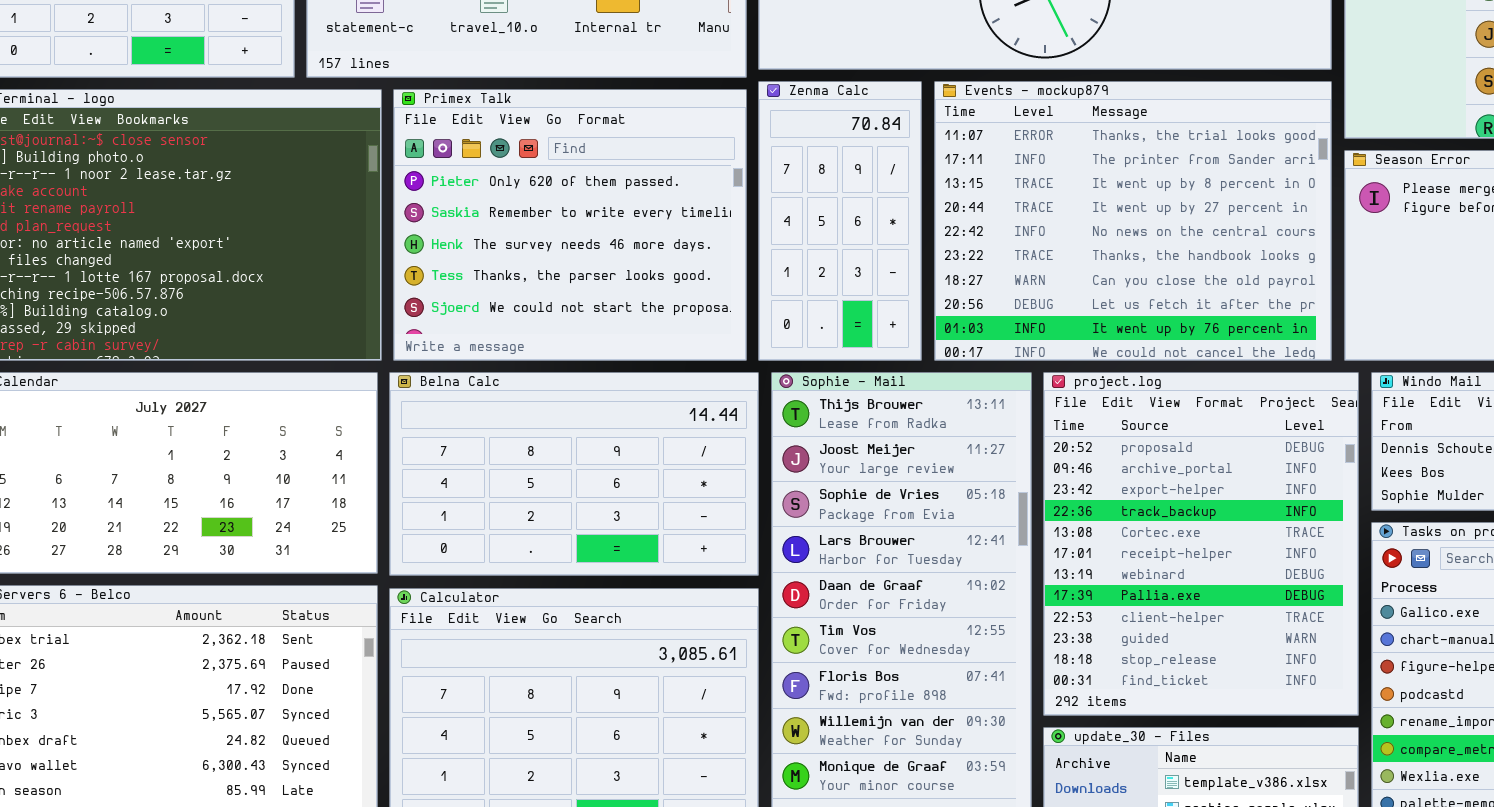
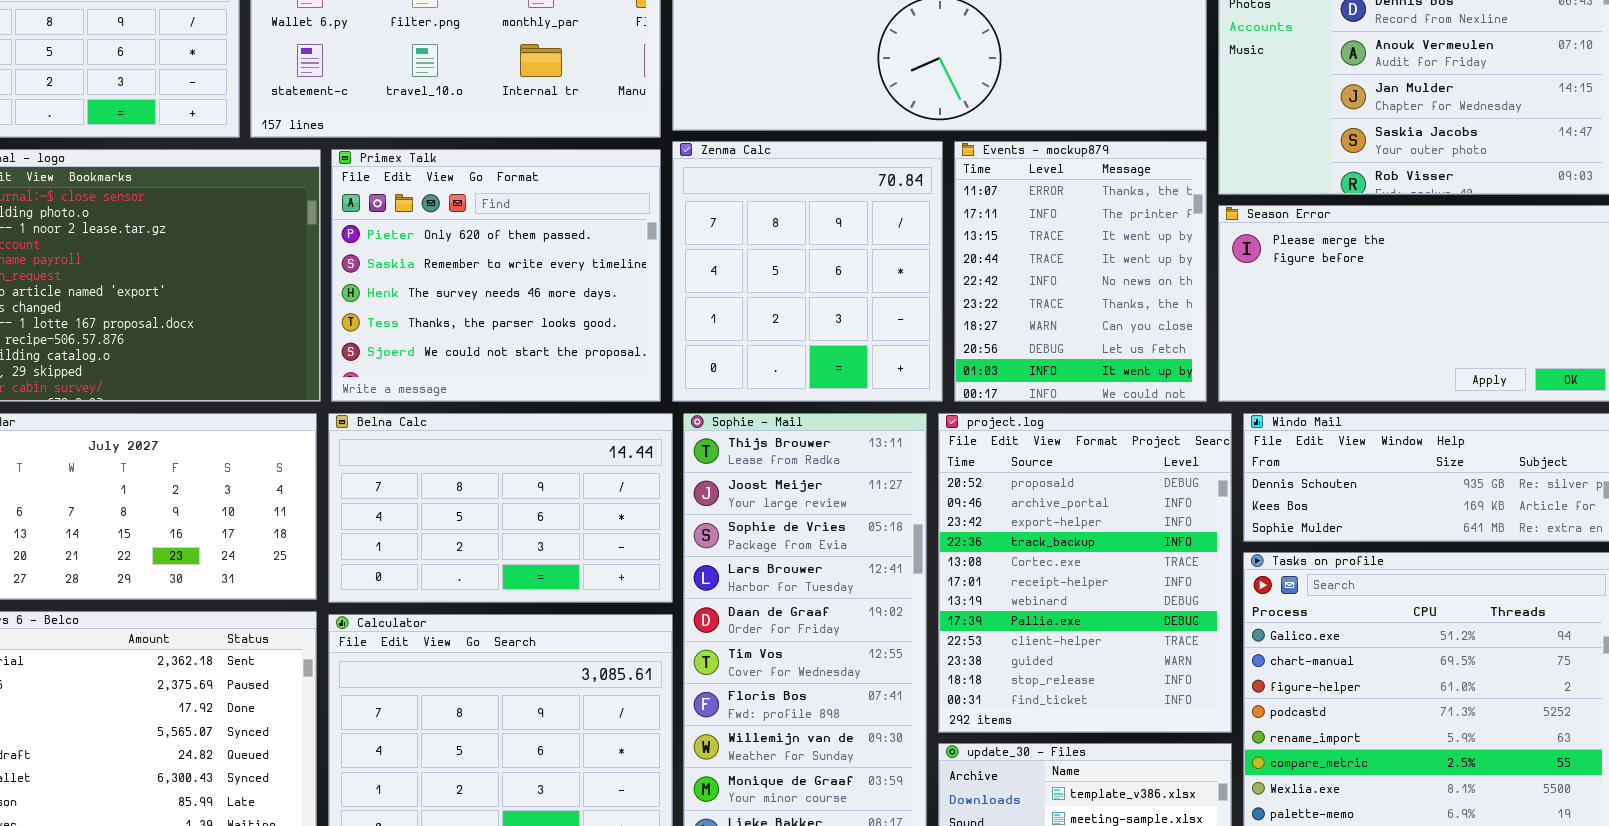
Zenma Calc: [758,81,922,361] -> [672,141,943,402], resized
Events - mockup879: [934,81,1332,361] -> [954,141,1207,402], resized

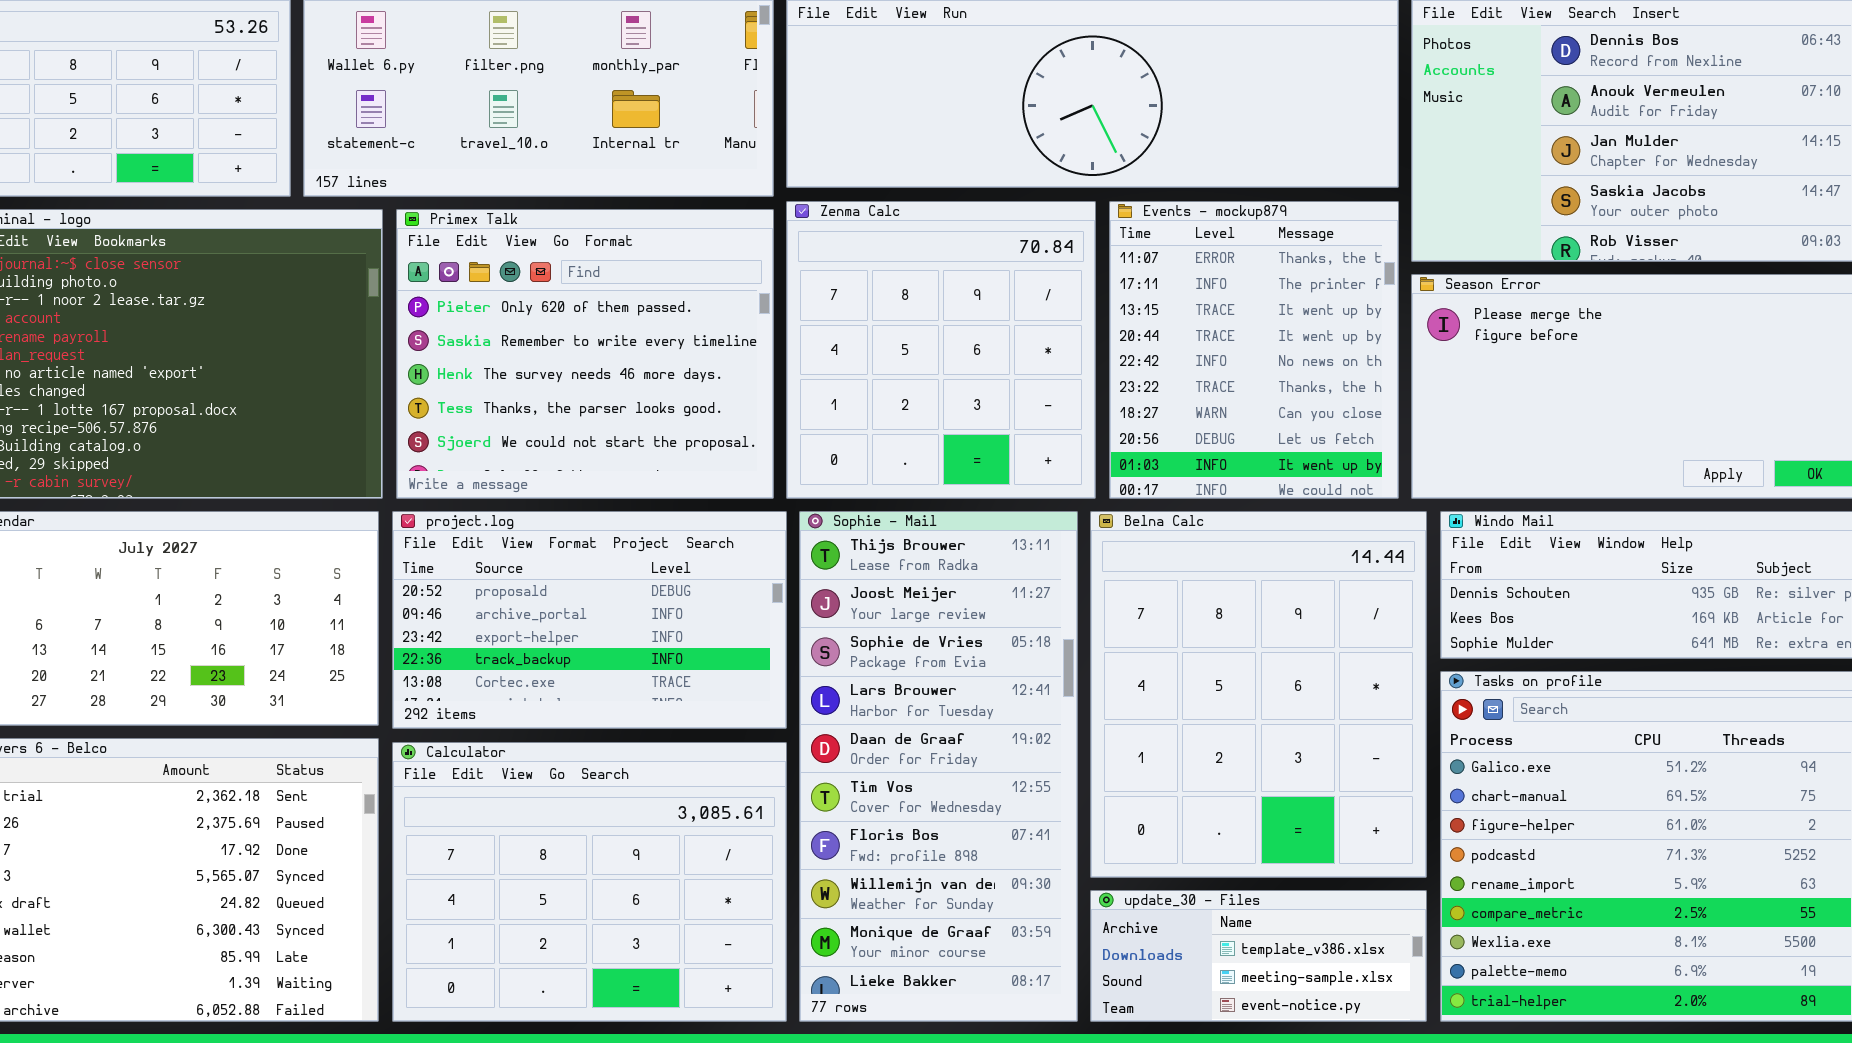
Belna Calc: [328,413,673,603] -> [1090,511,1427,878], moved, resized
project.log: [938,413,1232,733] -> [392,511,787,729], moved, resized

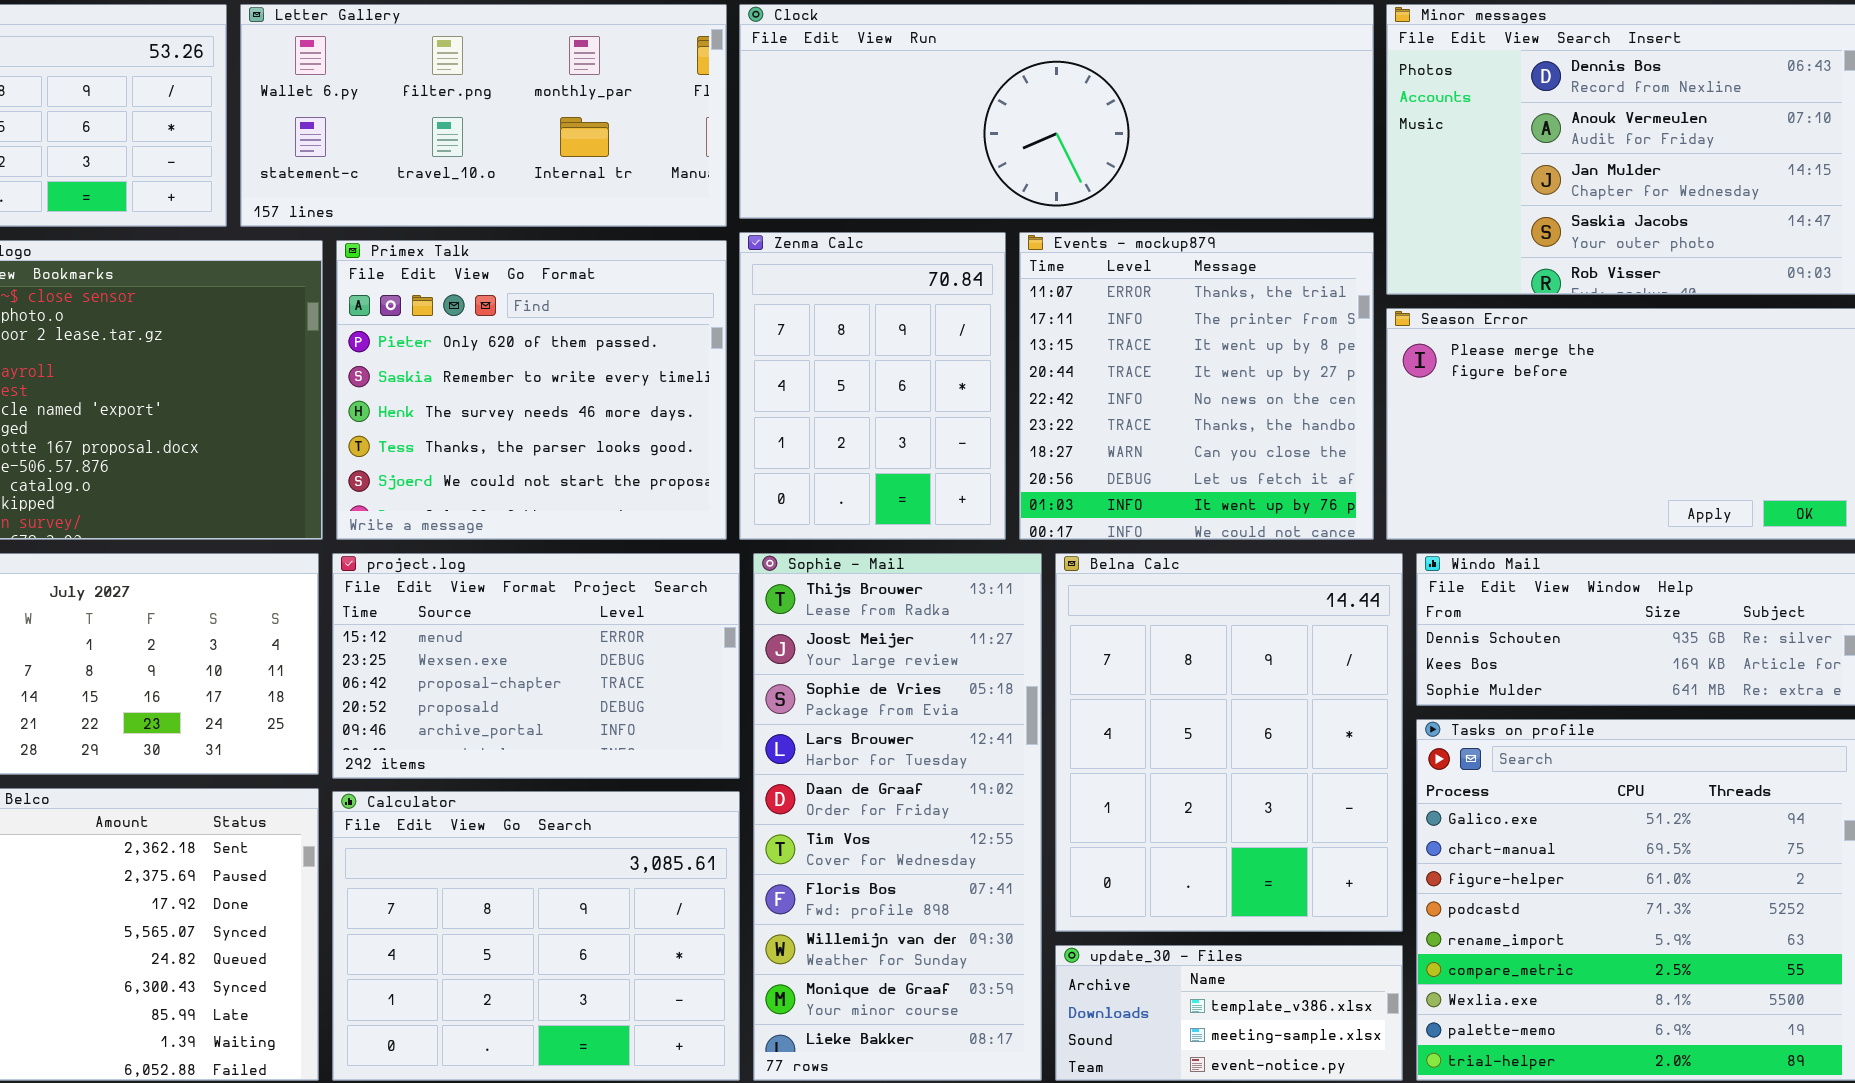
Zenma Calc: [786,201,1096,499] -> [739,232,1006,540], resized
Events - mockup879: [1109,201,1399,499] -> [1019,232,1374,540], resized
project.log: [392,511,787,729] -> [332,553,740,779], scrolled up 3 rows

